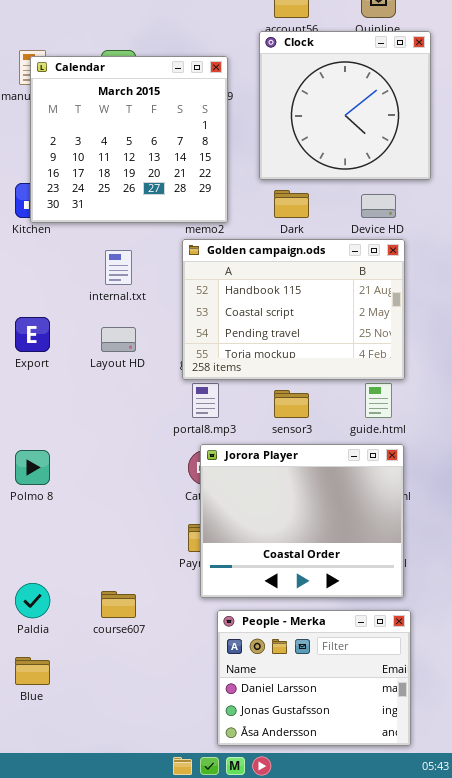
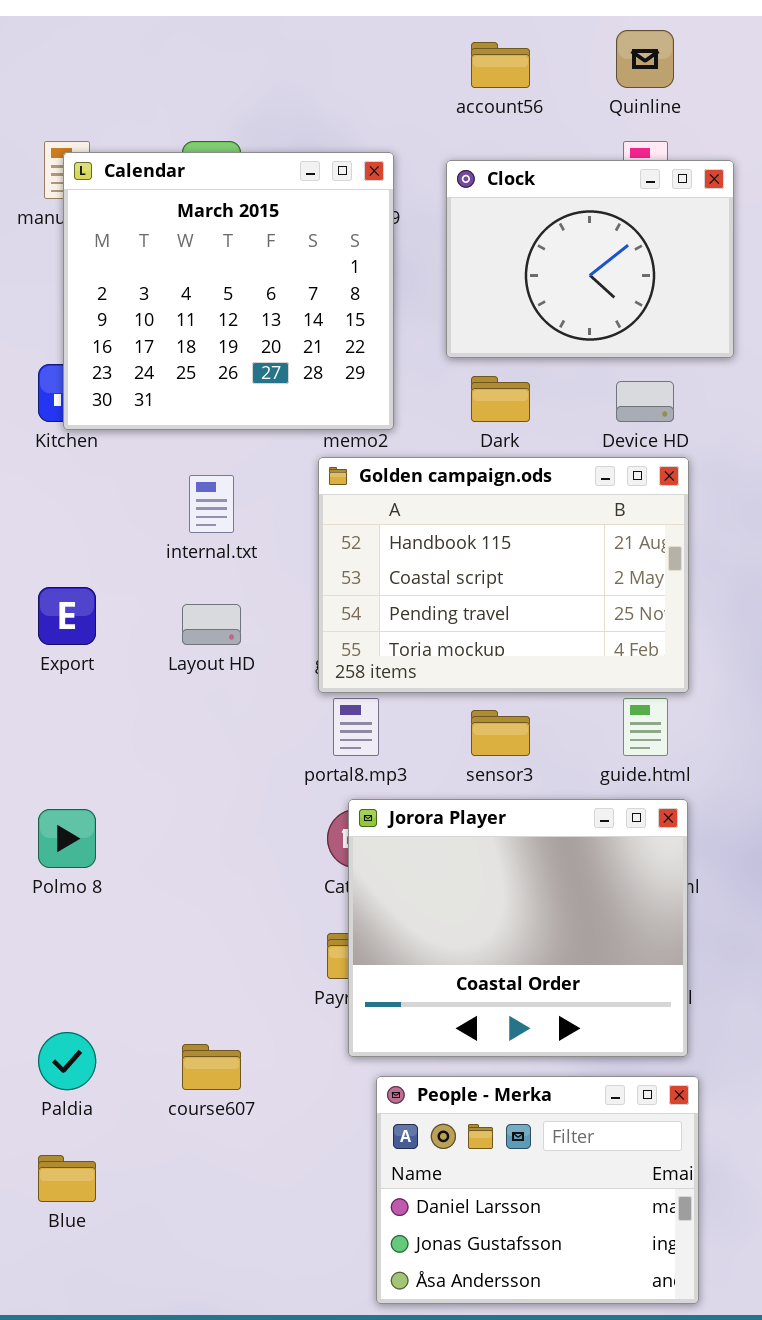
Clock: [259,31,431,180] -> [446,160,734,358], resized

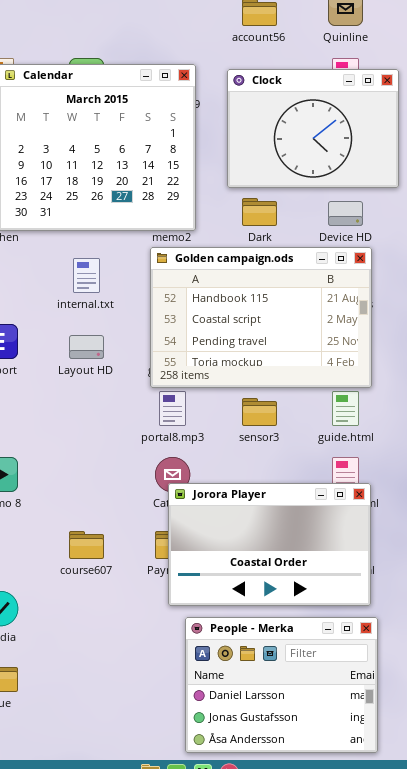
Jorora Player: [348,799,688,1057] -> [168,483,371,606], resized
course607: [182,1044,241,1090] -> [69,531,104,559], moved

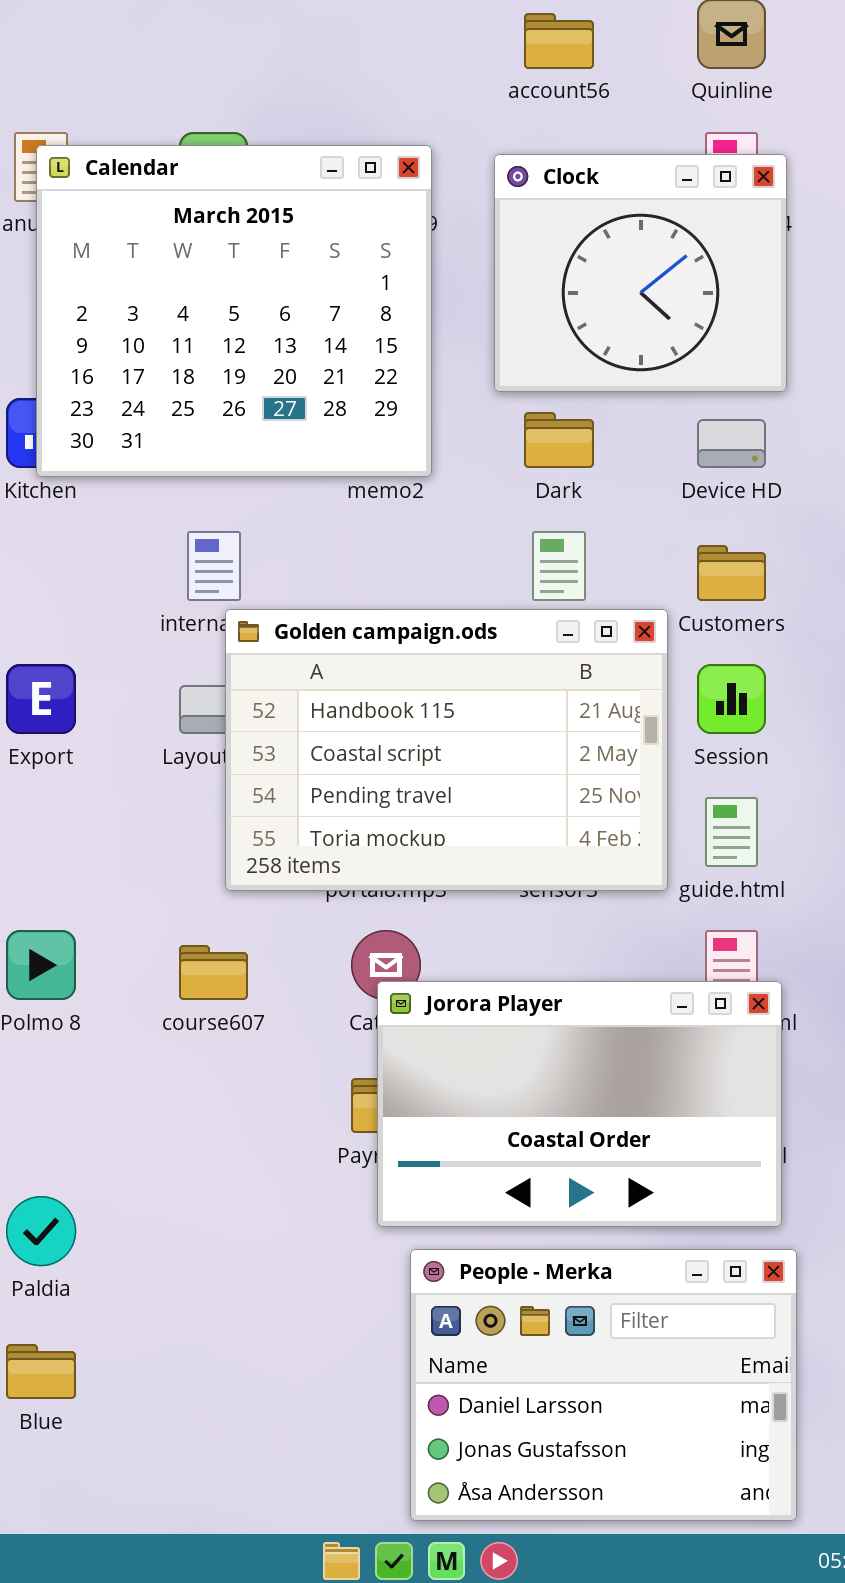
Clock: [227,69,399,188] -> [494,154,787,392], resized
Golden campaign.ods: [150,247,372,388] -> [225,609,668,891], moved
course607: [69,531,104,559] -> [179,945,248,1000], moved

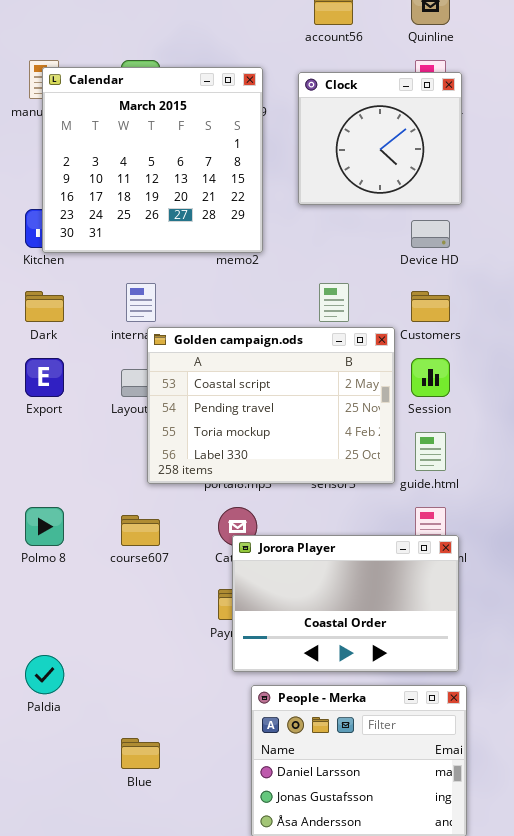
Dark: [524,412,594,468] -> [25,291,64,322], moved
Golden campaign.ods: [225,609,668,891] -> [147,327,395,484], scrolled down 1 row
Blue: [6,1344,76,1399] -> [121,738,160,769], moved

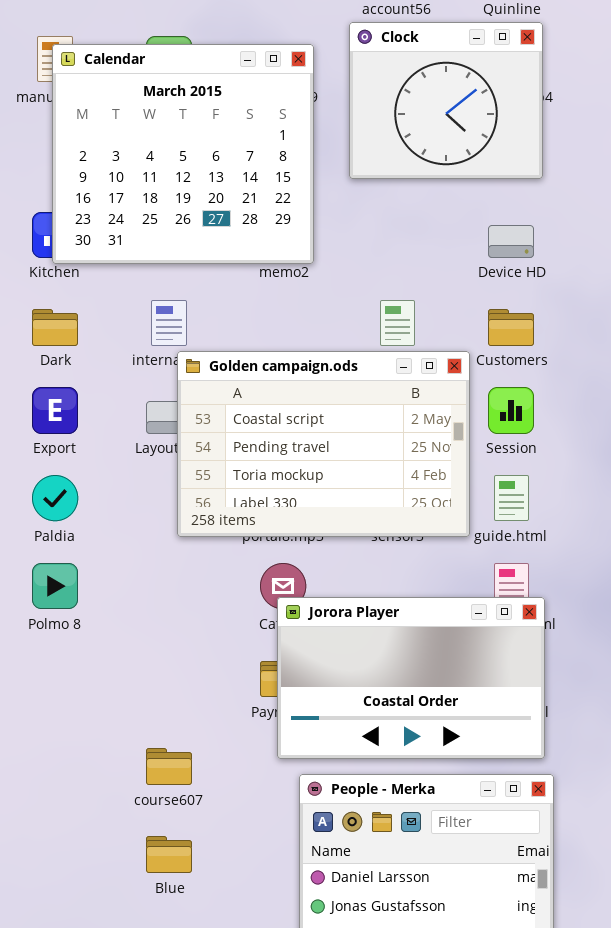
Clock: [298,72,462,205] -> [349,22,543,179], moved
course607: [121,515,160,546] -> [146,748,192,785], moved
Paldia: [25,655,64,694] -> [32,475,78,521], moved

